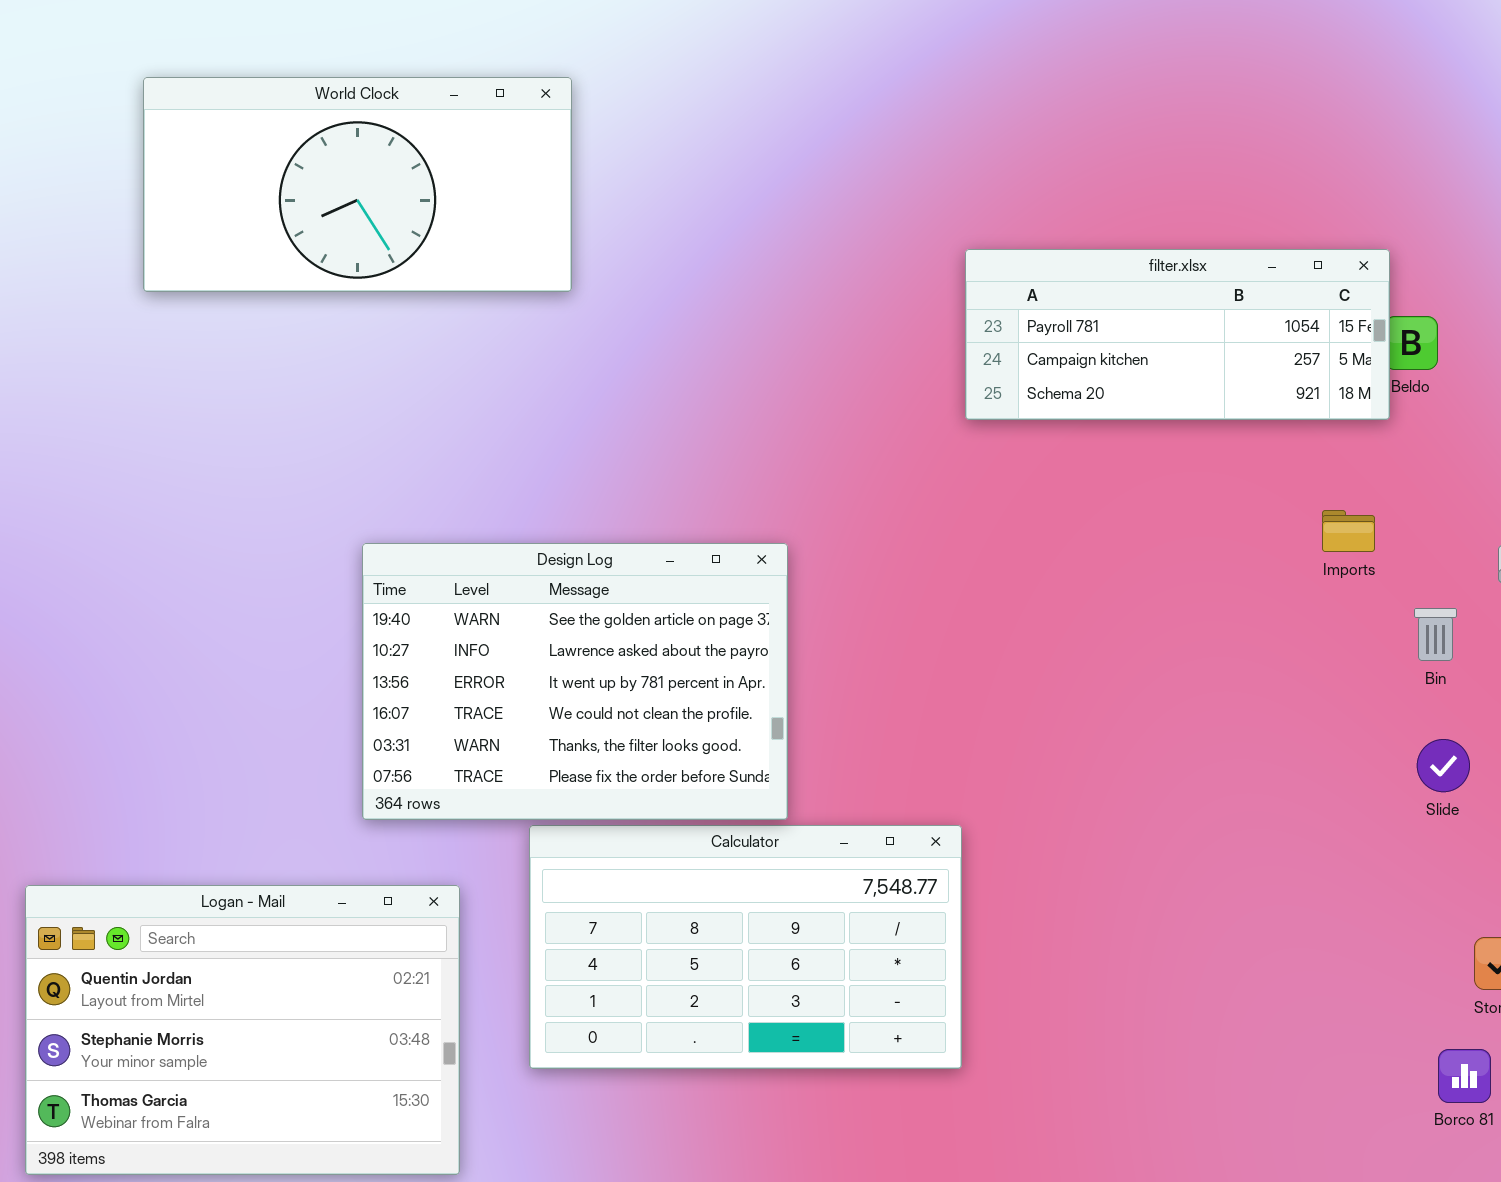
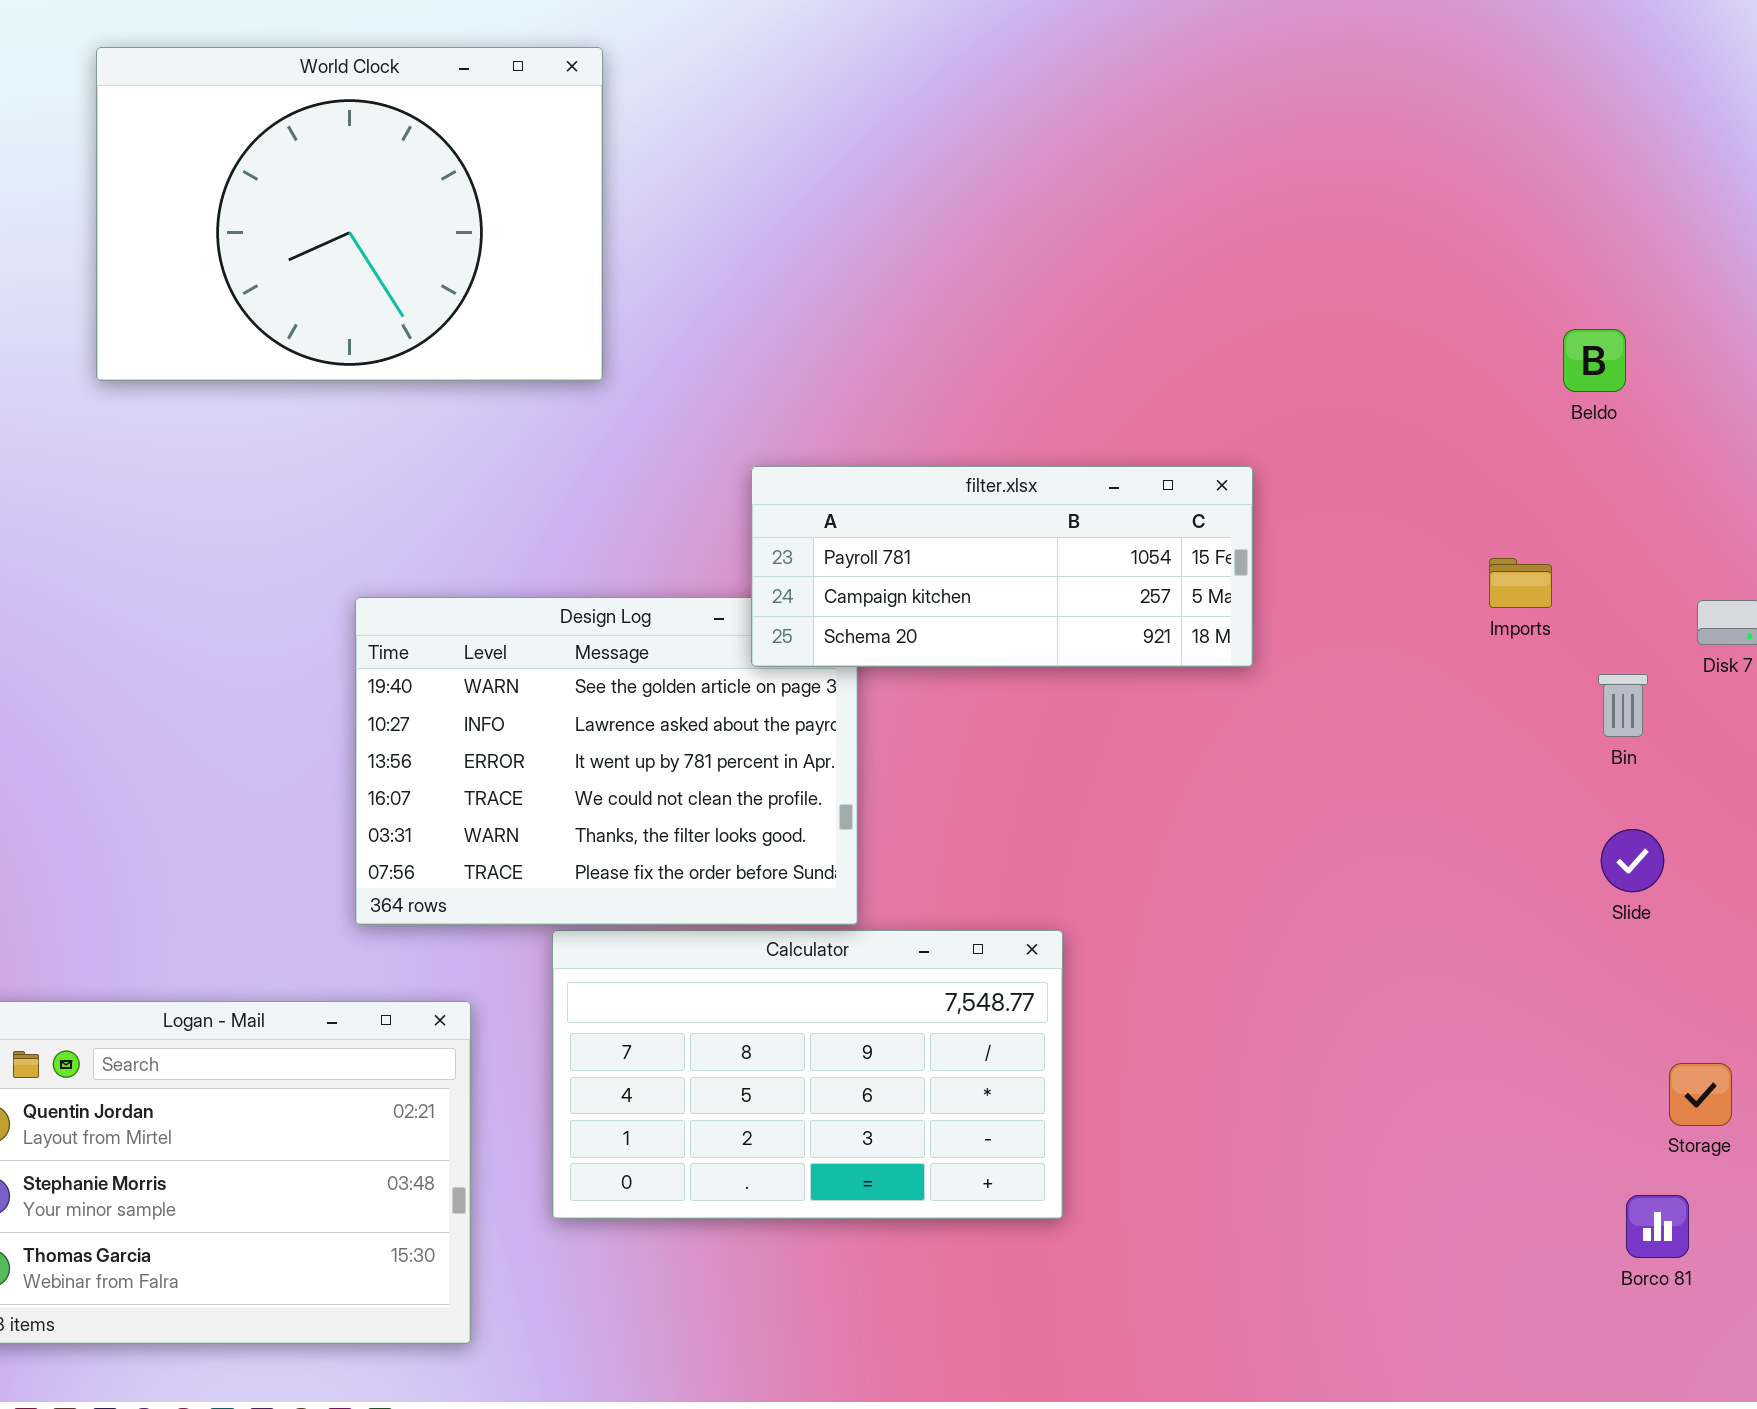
World Clock: [143,77,572,292] -> [96,47,603,381], resized
filter.xlsx: [965,249,1390,420] -> [751,466,1253,667], moved

